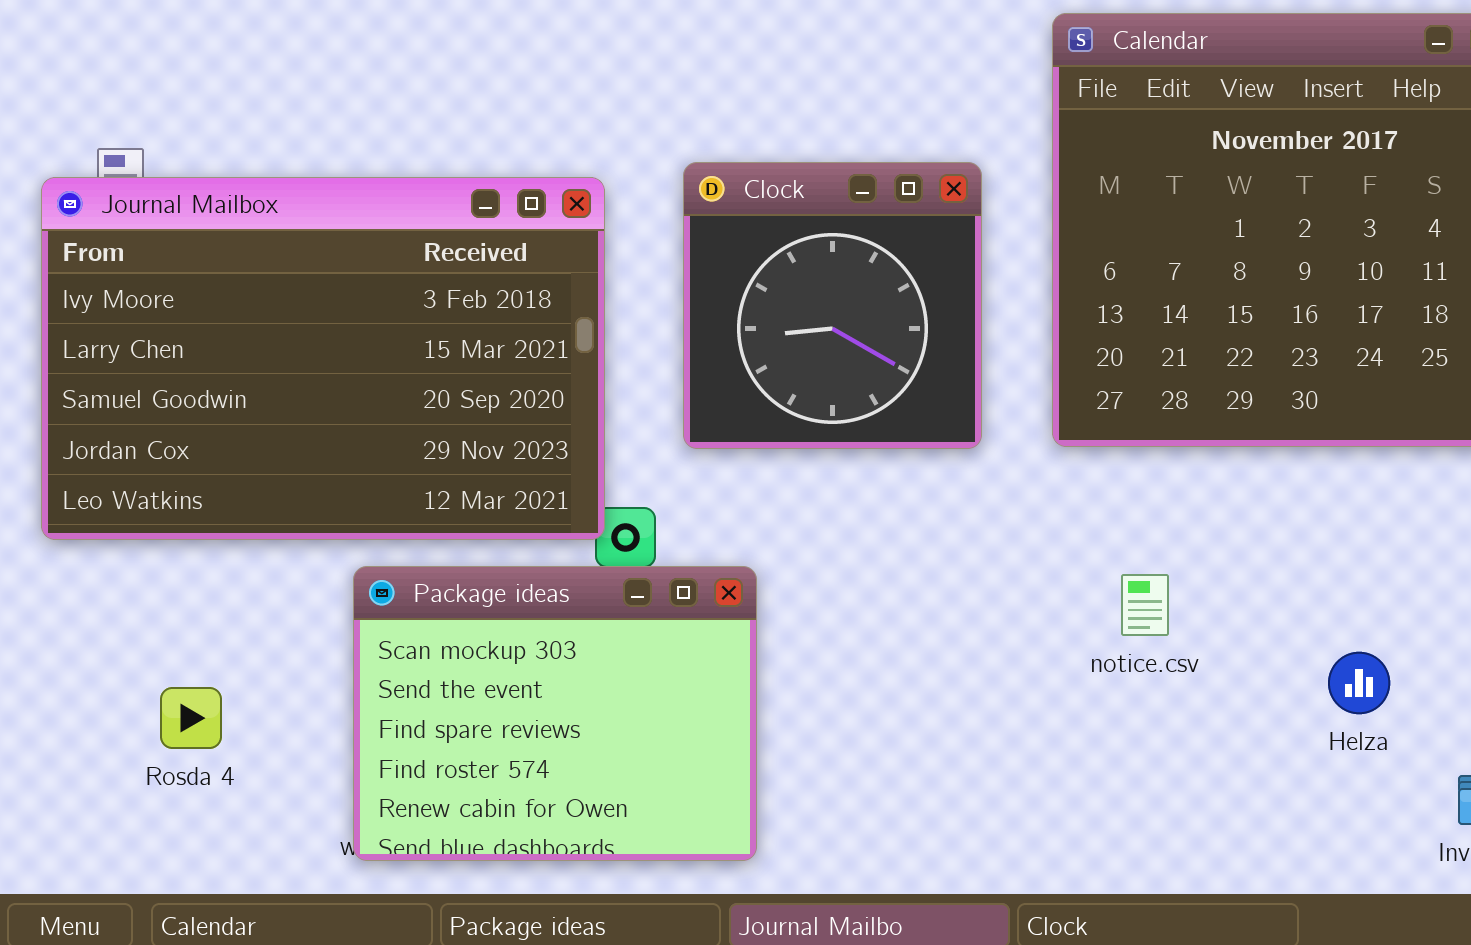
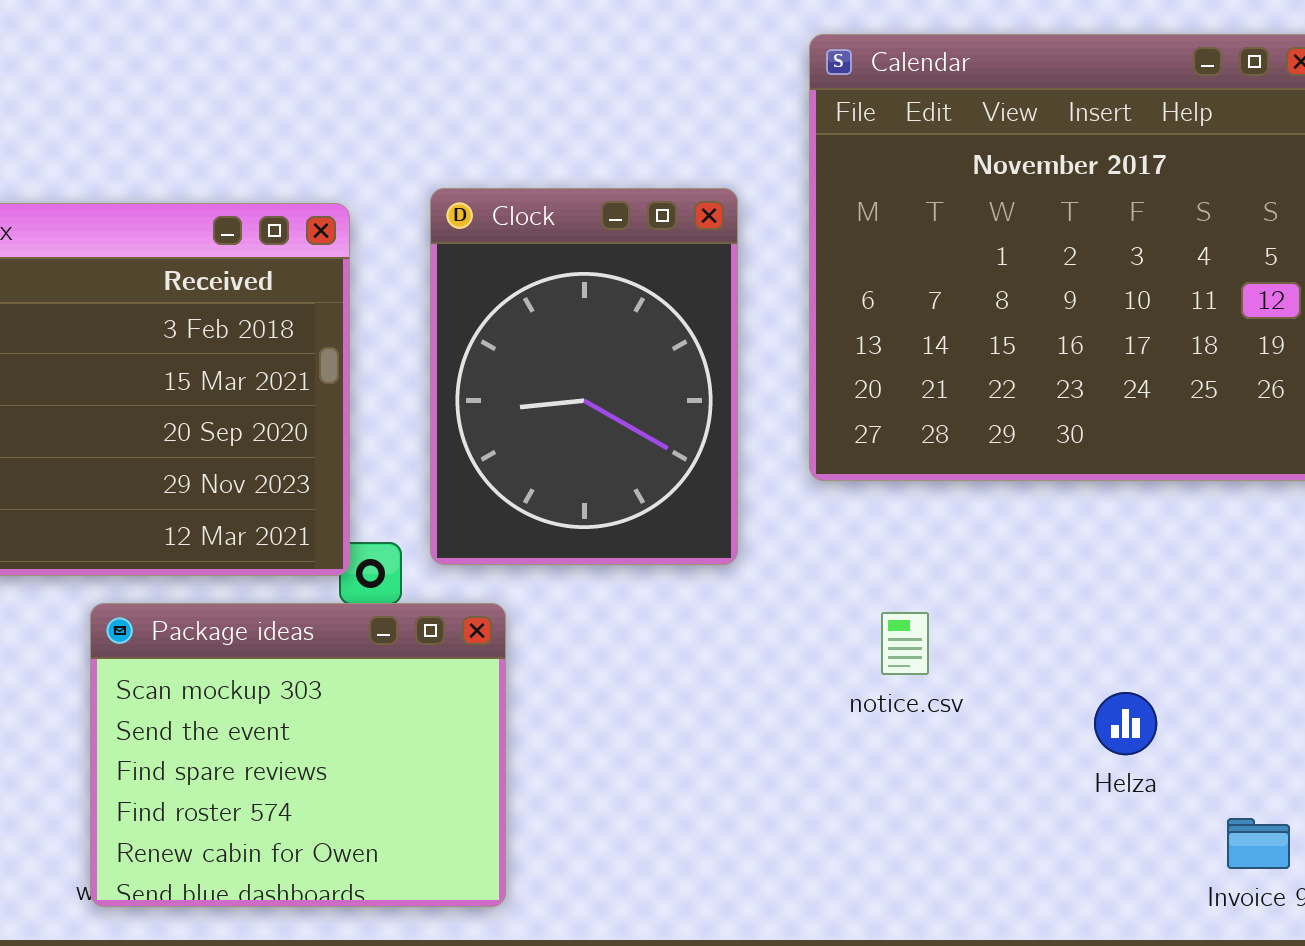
Clock: [683,162,982,449] -> [430,188,738,565], resized

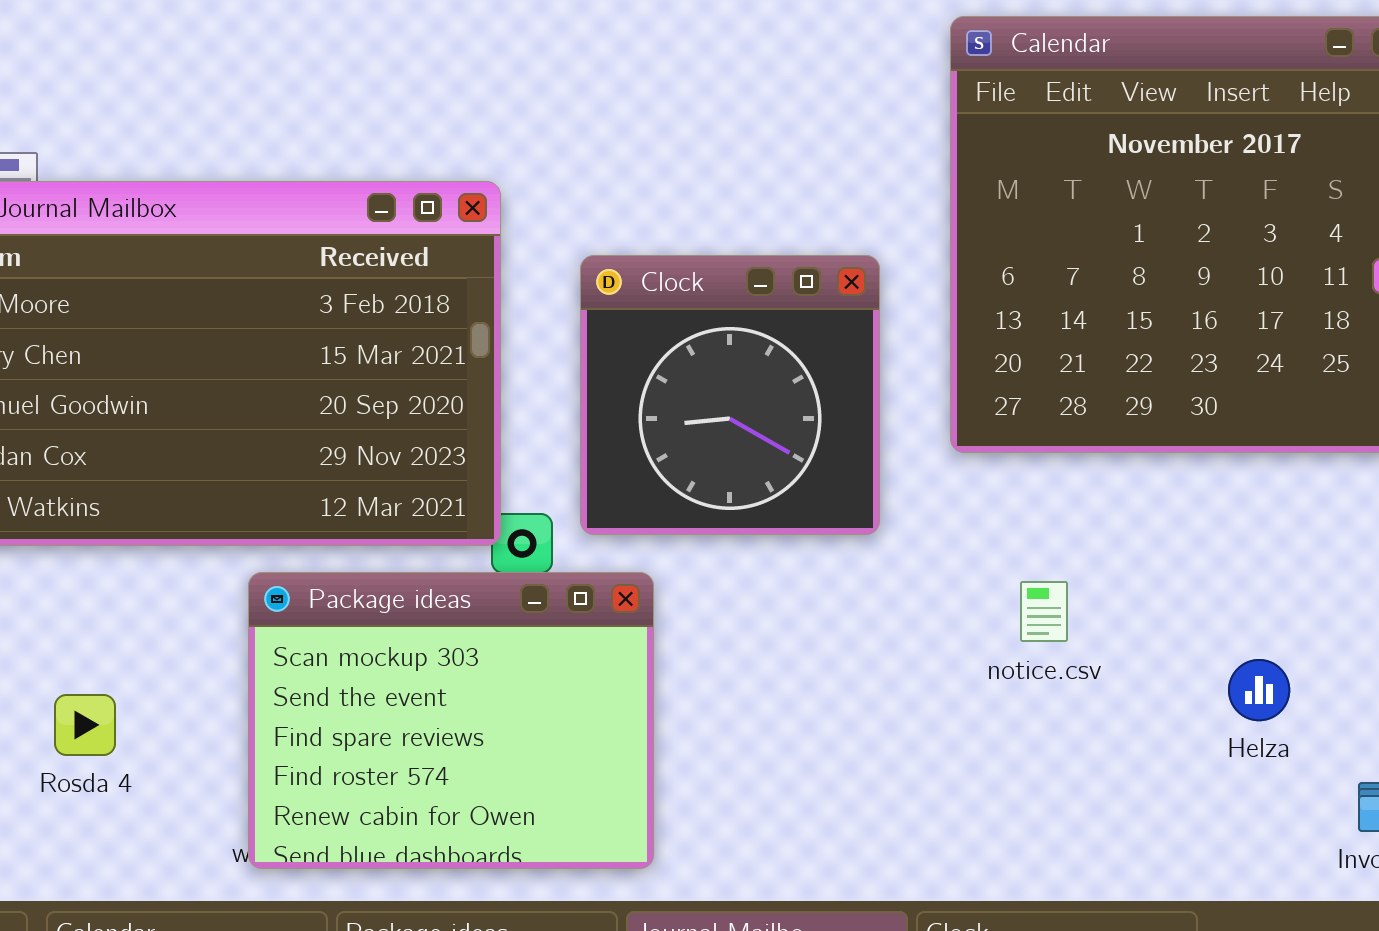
Clock: [430,188,738,565] -> [580,255,880,535], resized

